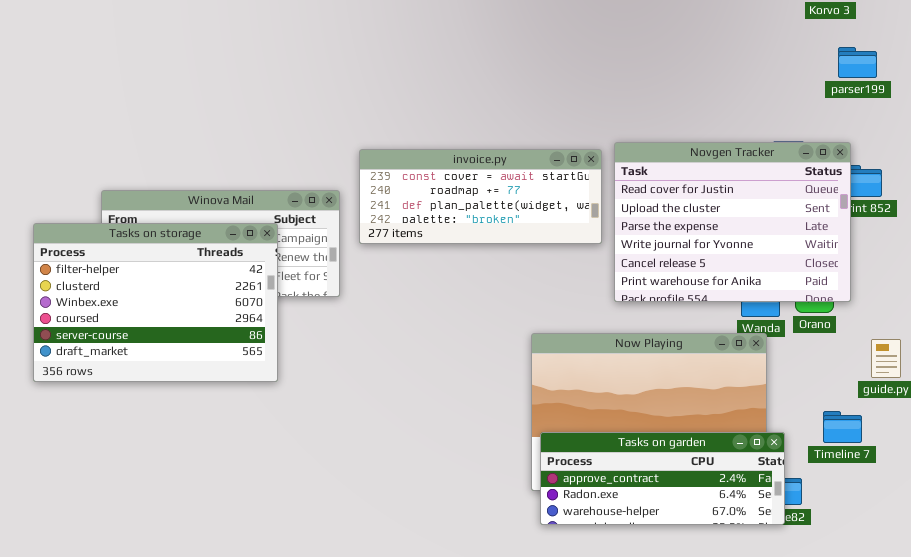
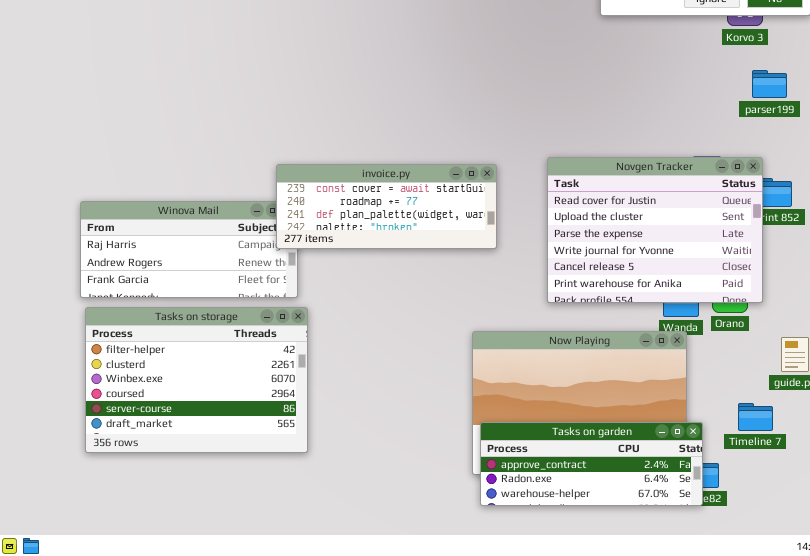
invoice.py: [359,149,602,244] -> [276,164,497,249], moved
Tasks on storage: [33,223,278,382] -> [85,307,308,453], moved

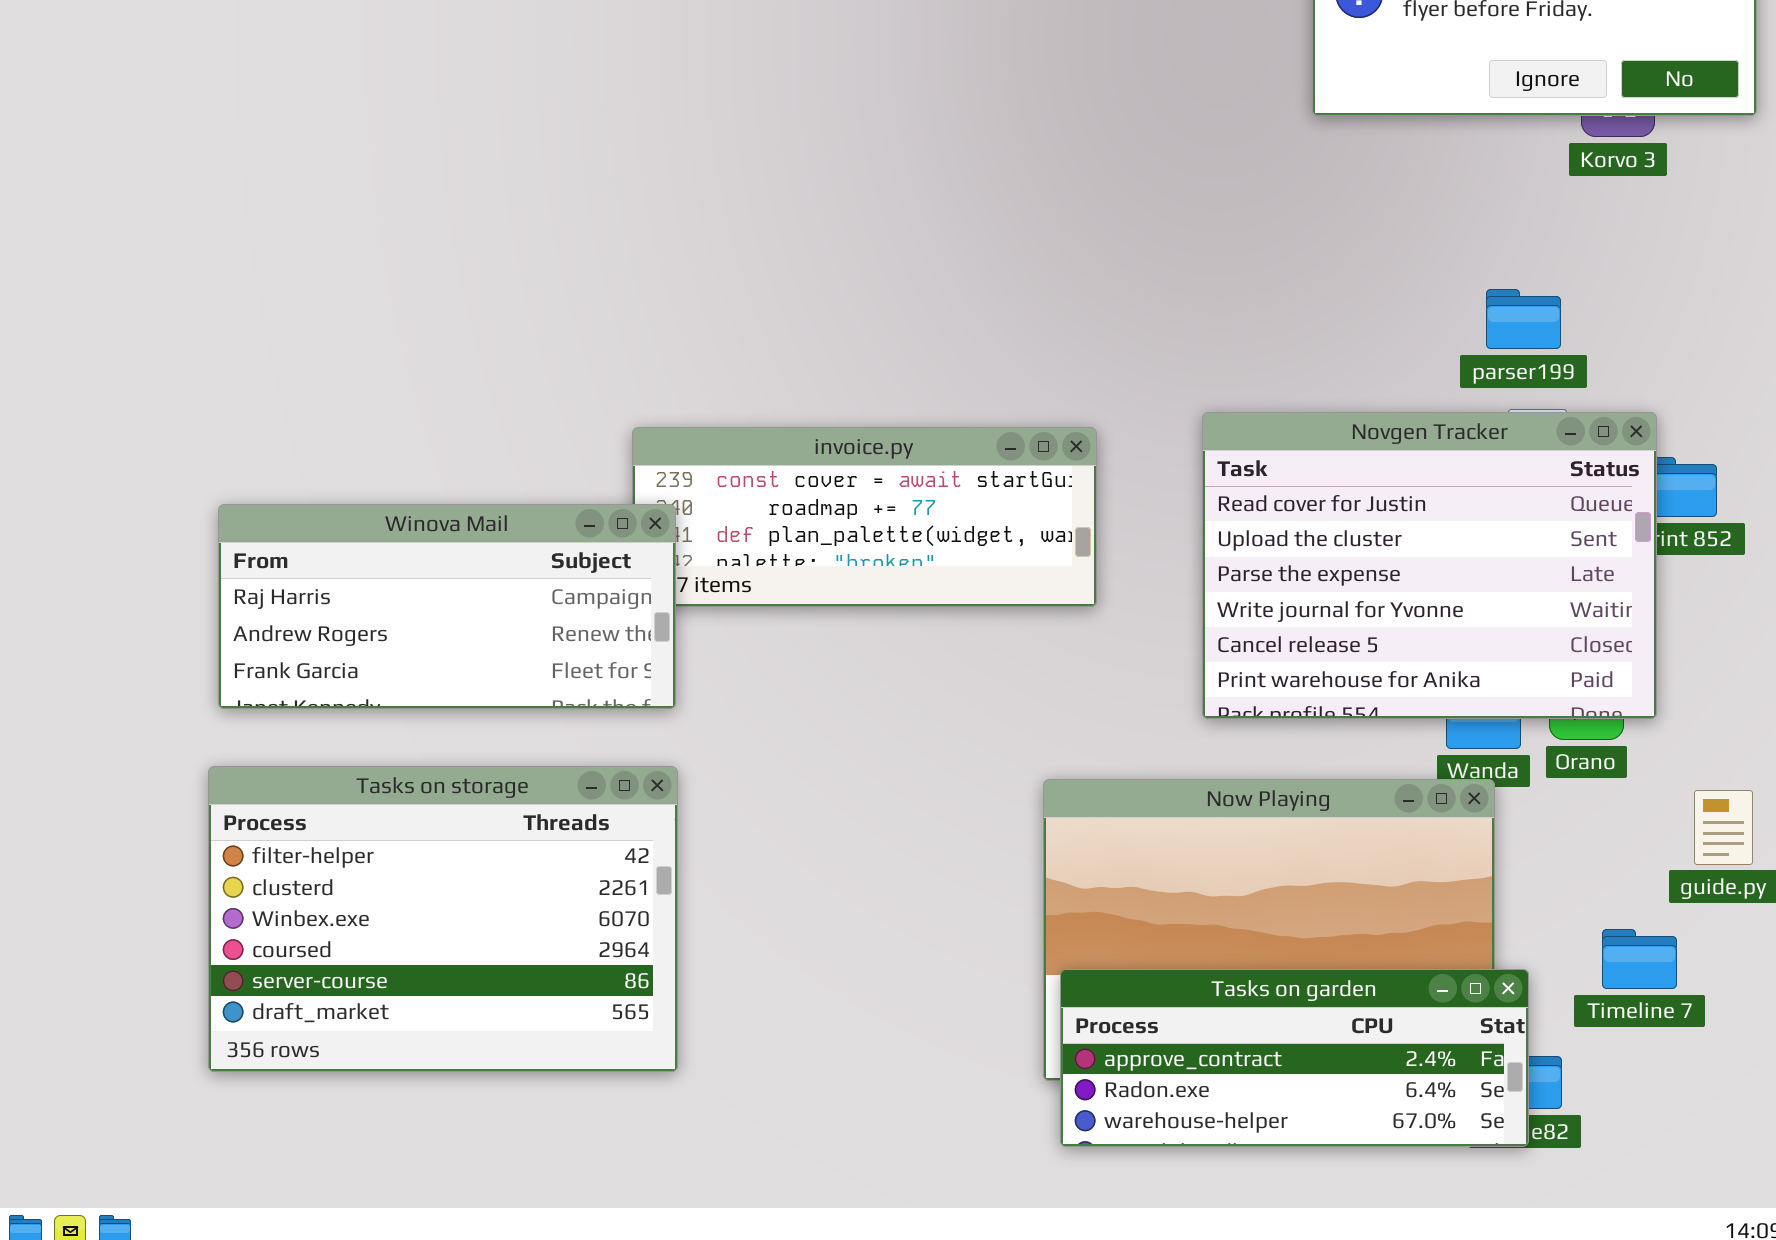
parser199: [752,70,787,98] -> [1486,289,1561,349], moved
Winova Mail: [80,201,298,298] -> [218,504,676,709], raised
Tasks on storage: [85,307,308,453] -> [208,766,678,1072], moved

